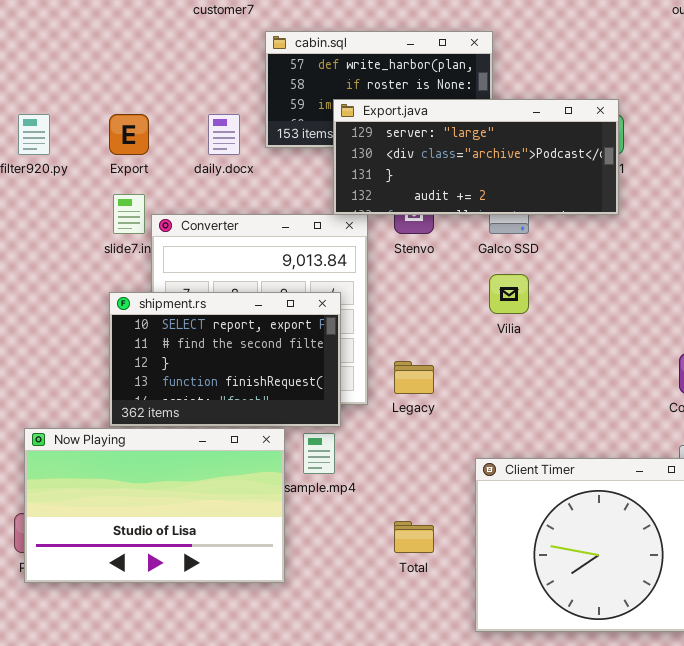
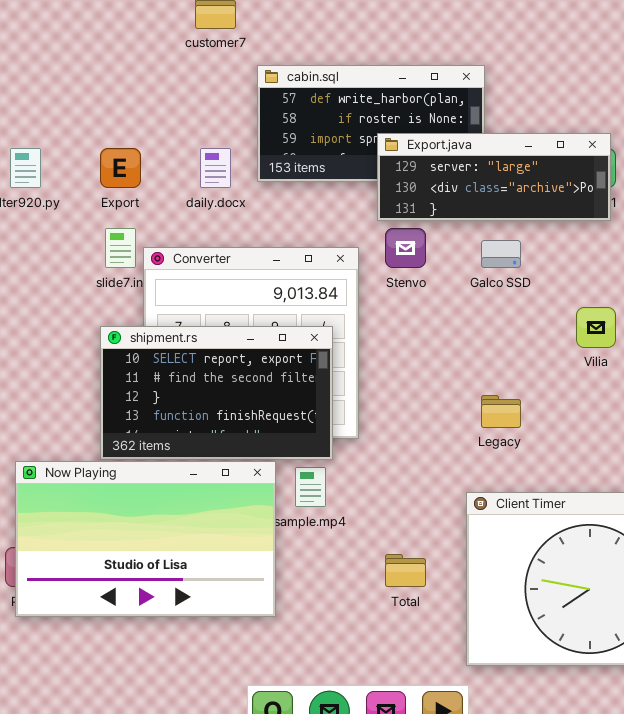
Export.java: [333,99,619,215] -> [377,133,611,221], resized
Vilia: [489,274,529,314] -> [576,307,616,348], moved
Legacy: [394,361,434,394] -> [481,395,521,428], moved

